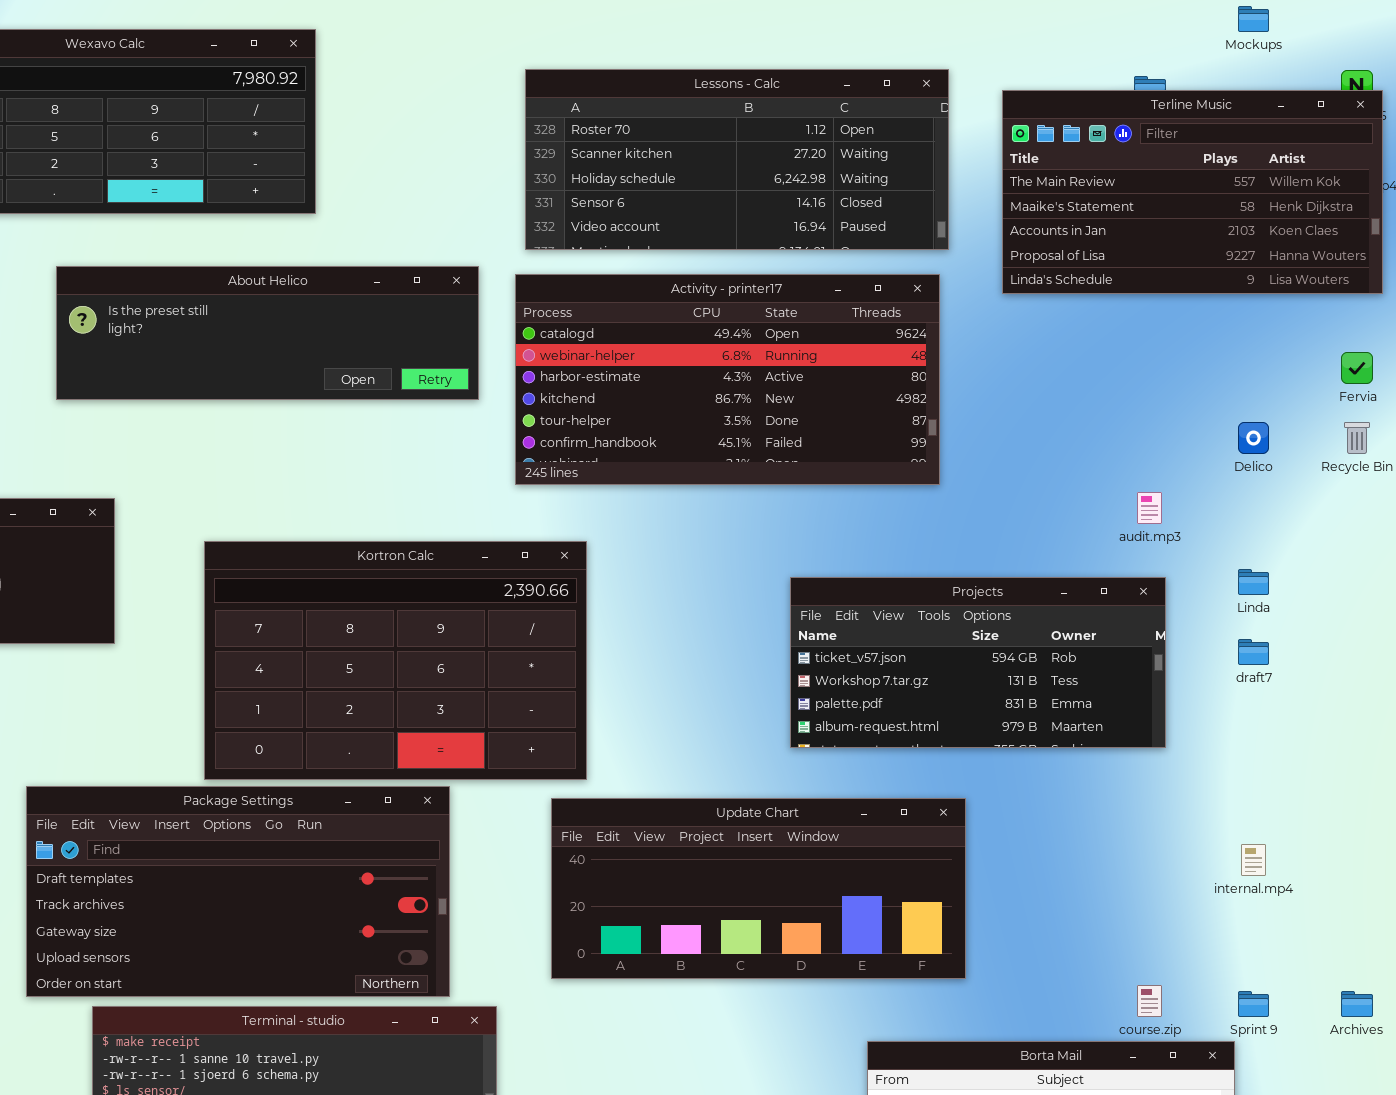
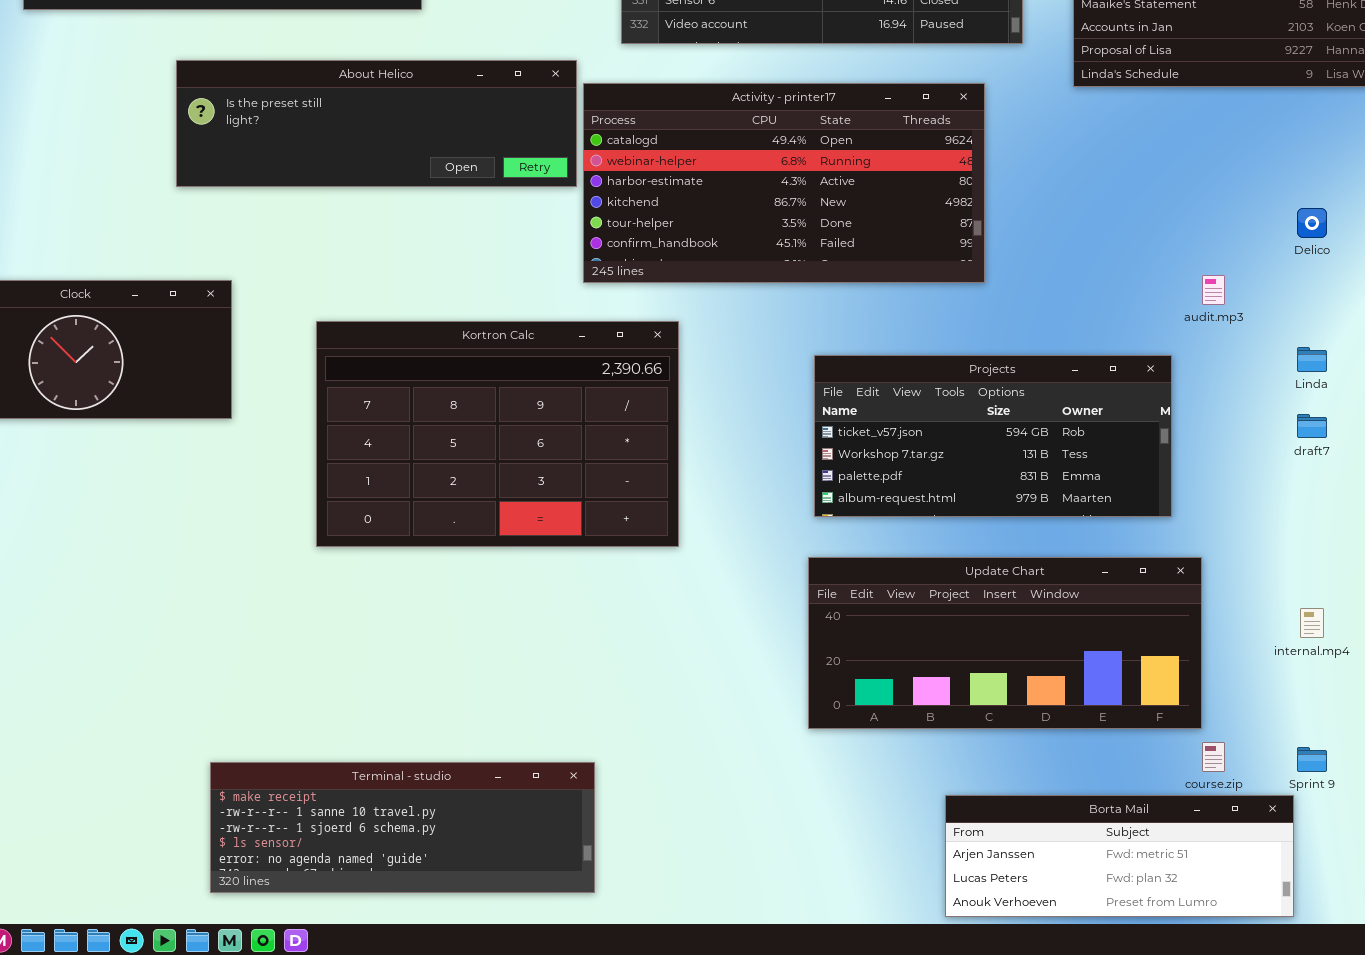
Activity - printer17: [515,274,940,485] -> [583,83,985,283], moved
Projects: [790,577,1166,748] -> [814,355,1172,517], moved
Package Settings: [26,786,450,997] -> none, closed
Update Chart: [551,798,966,979] -> [808,557,1202,729], moved

